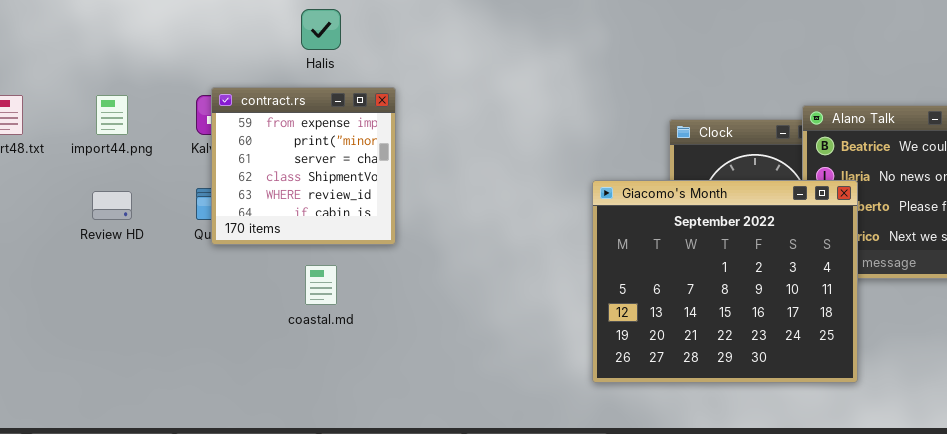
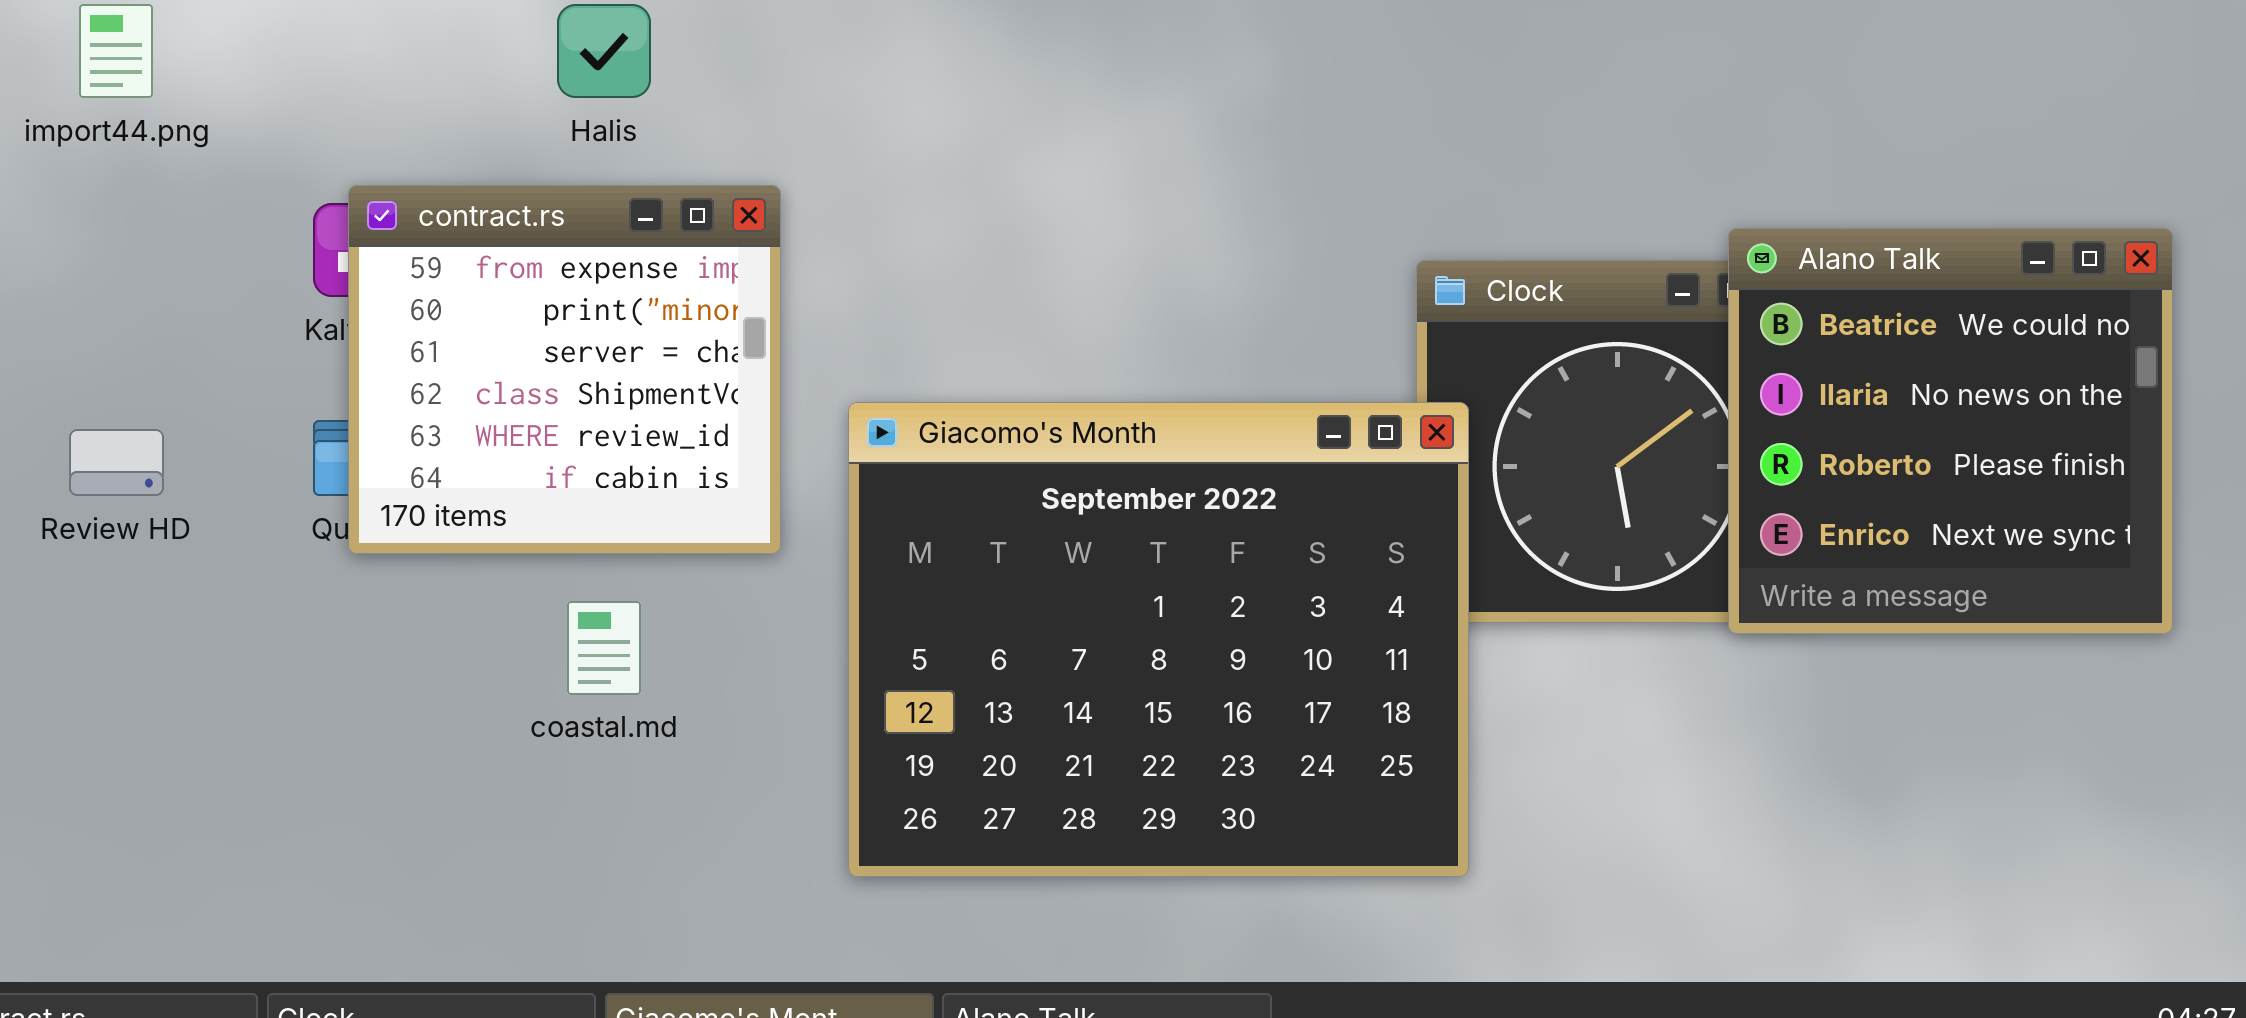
import44.png: [96,95,128,135] -> [79,4,153,98], moved
Giacomo's Month: [592,180,858,383] -> [848,402,1469,877], moved

